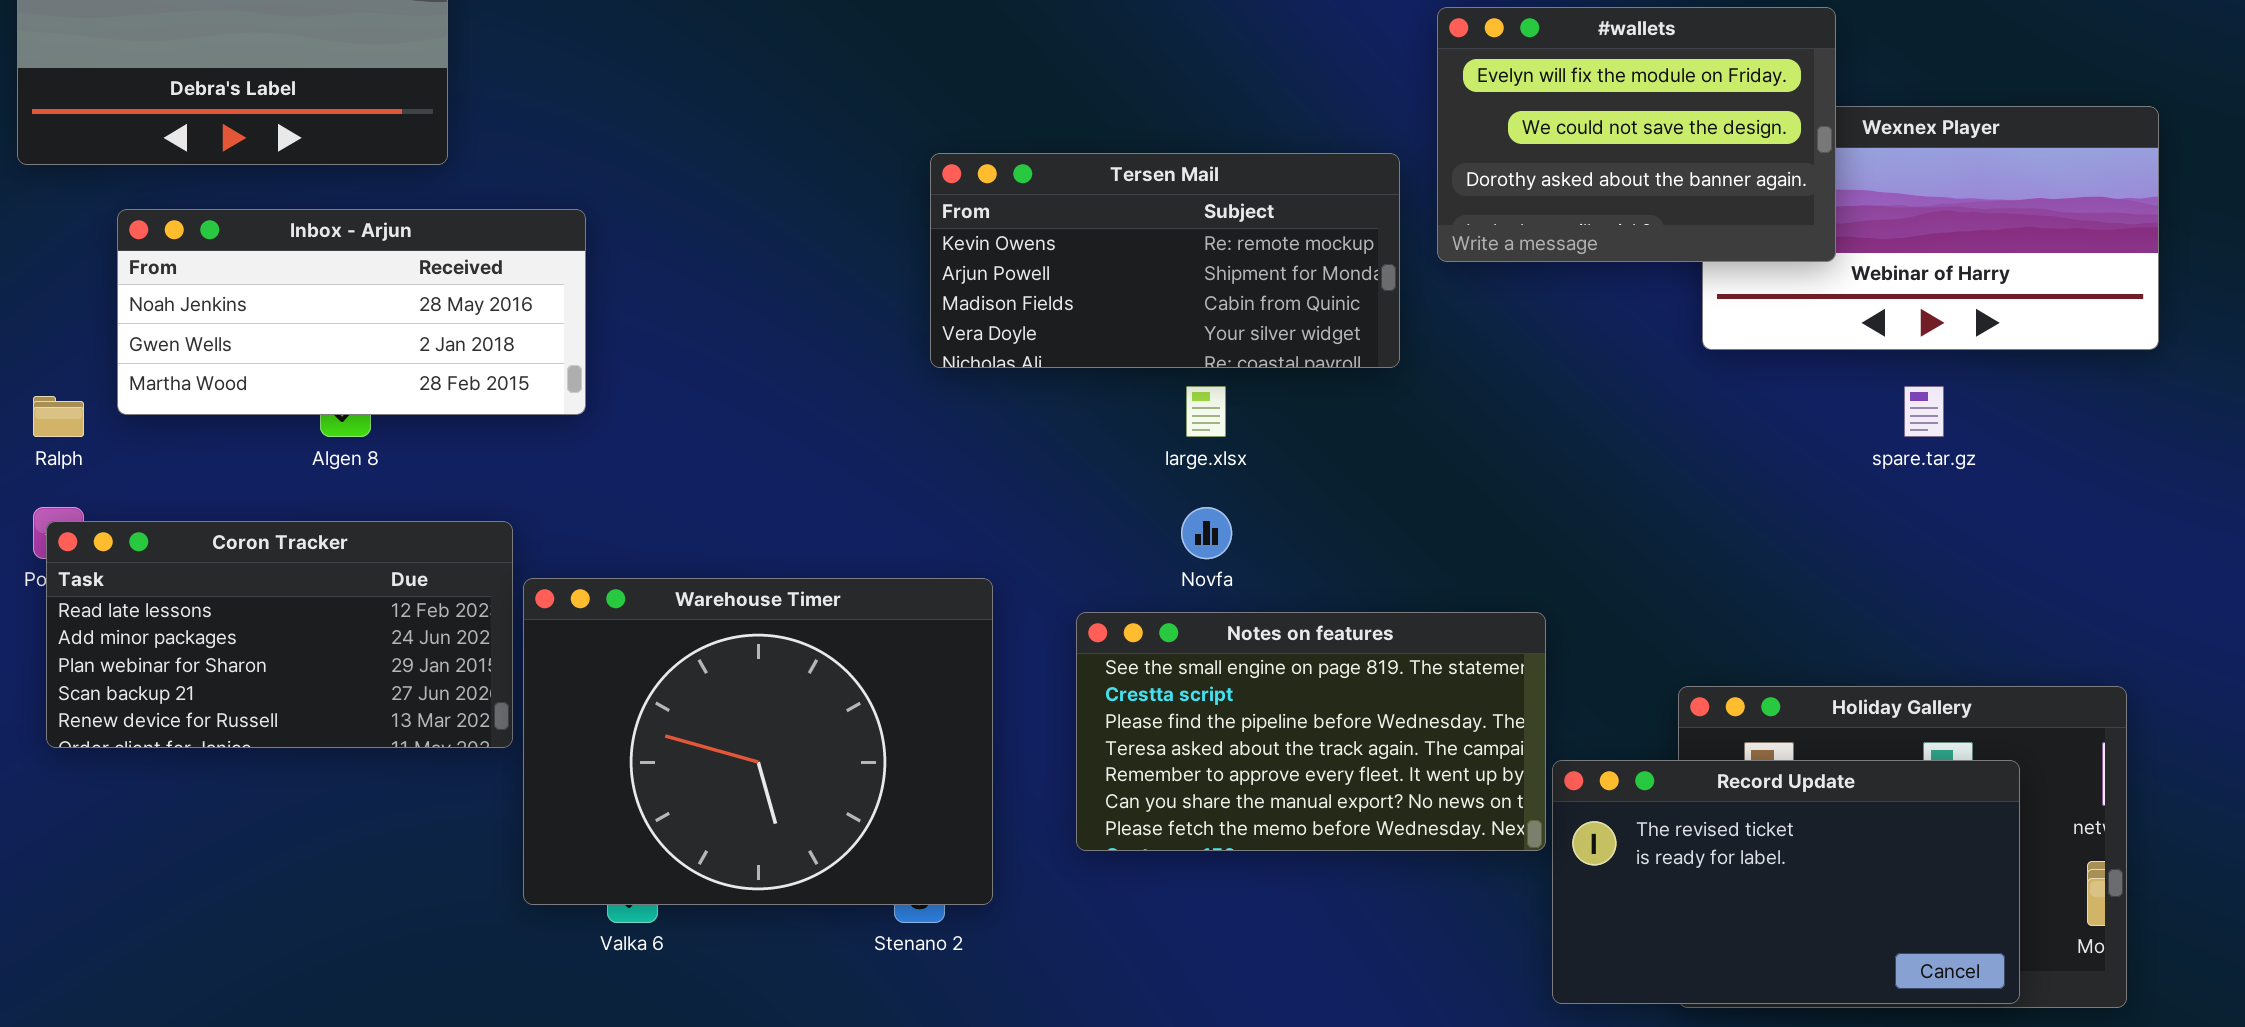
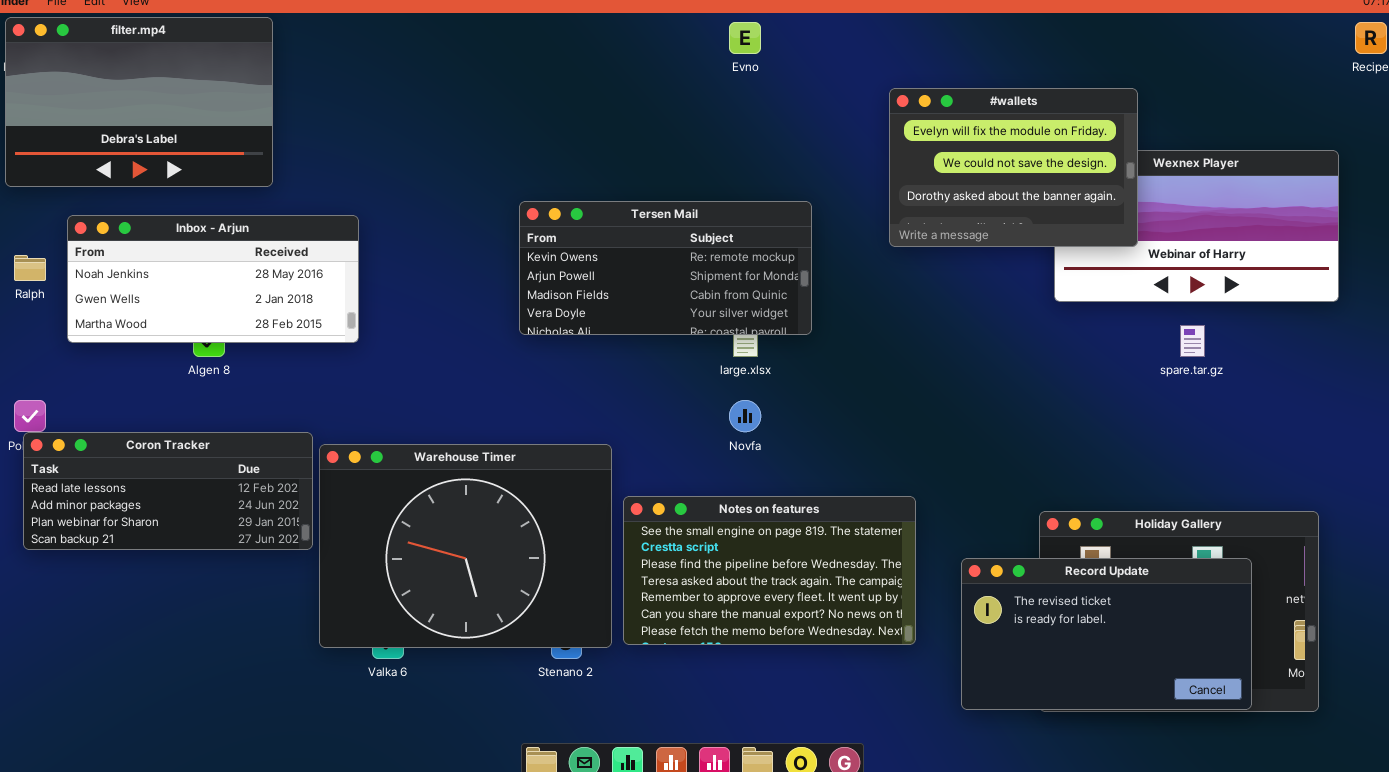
Tersen Mail: [930,153,1400,368] -> [519,201,812,335], moved
Ralph: [33,396,84,437] -> [14,255,46,281], moved
Coron Tracker: [46,521,513,748] -> [23,432,313,550], resized
Notes on features: [1076,612,1546,851] -> [623,496,916,645], moved

